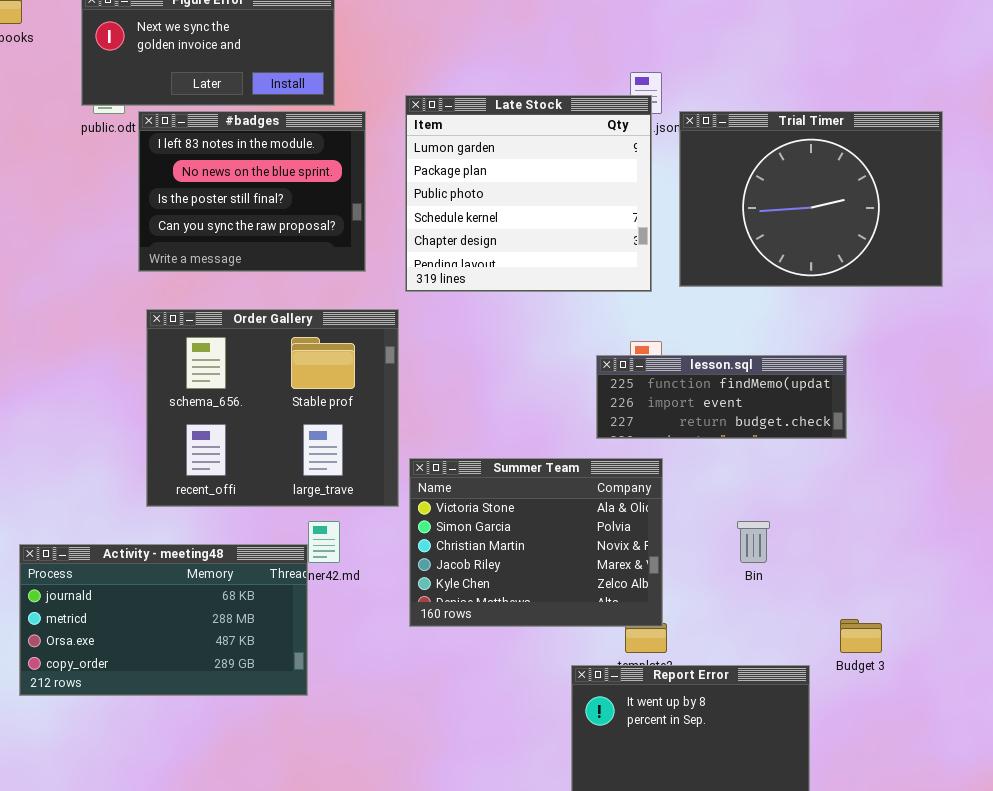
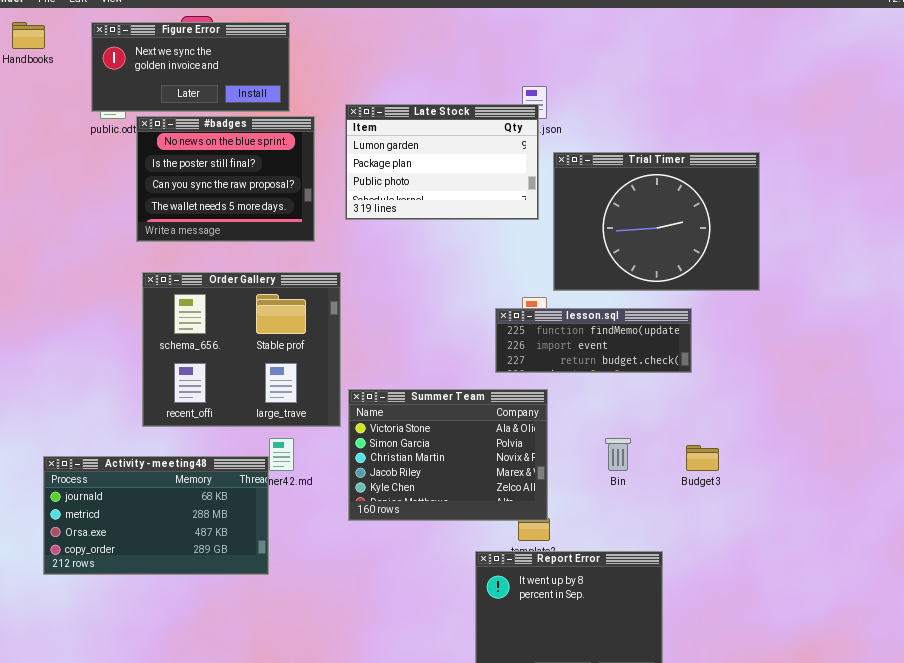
Late Stock: [405,95,652,292] -> [345,104,539,220], resized
#badges: [138,111,366,272] -> [136,116,315,242], scrolled down 1 row
Trial Timer: [679,111,943,287] -> [553,152,760,291], moved
Budget 3: [840,619,882,653] -> [686,445,719,471], moved

